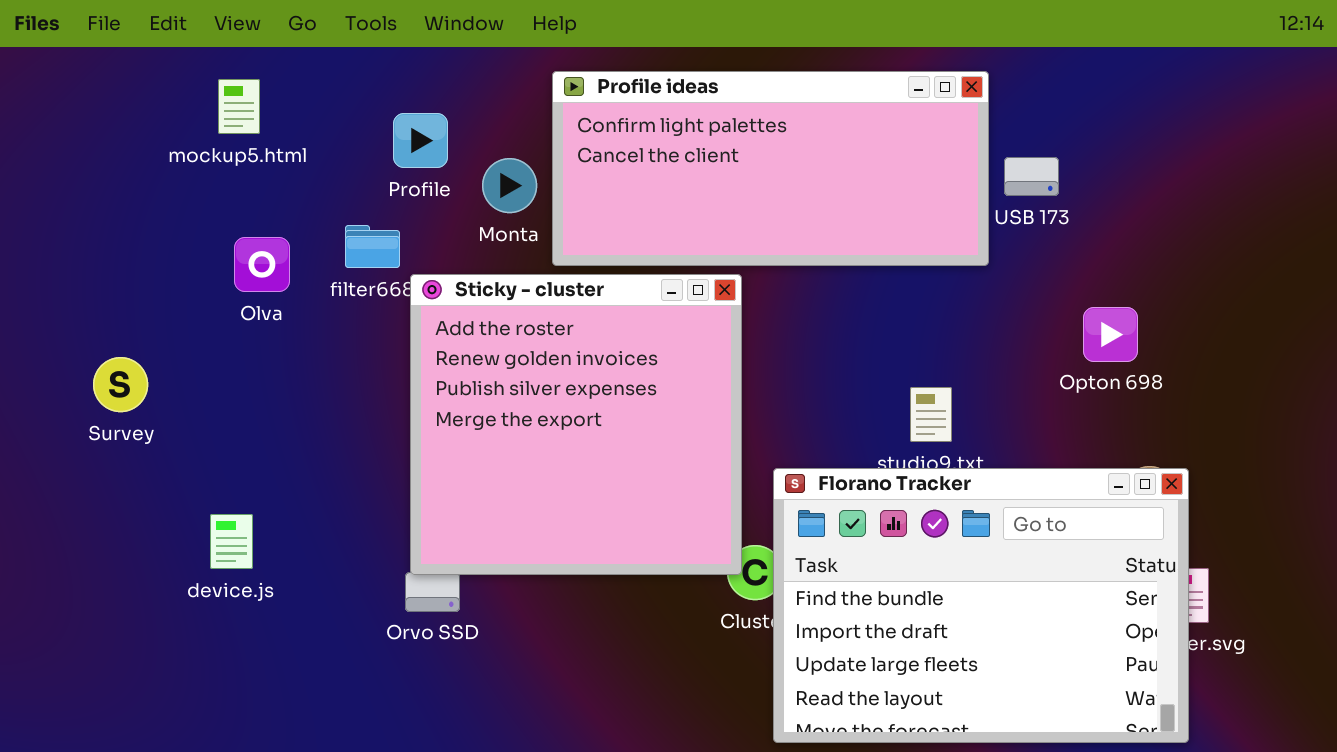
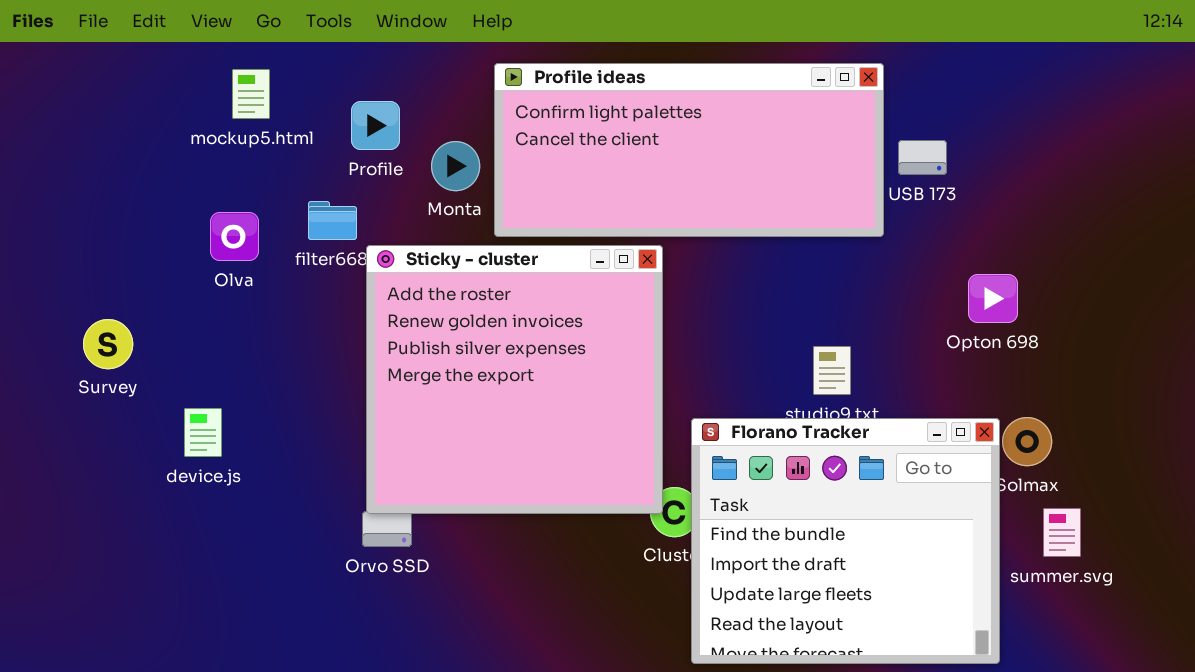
mockup5.html: [218,79,260,134] -> [232,69,270,119], moved
Florano Tracker: [773,468,1189,743] -> [691,418,1000,664], resized
device.js: [210,514,253,569] -> [184,408,222,457], moved

